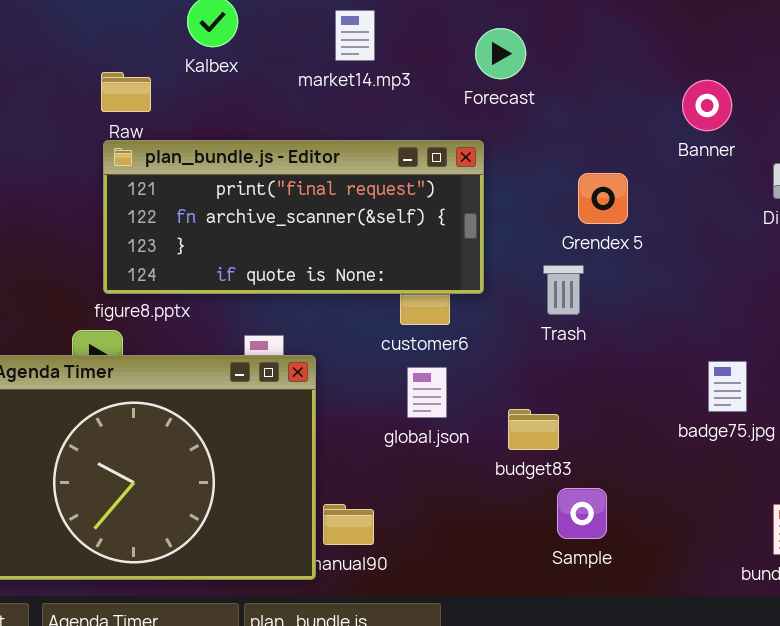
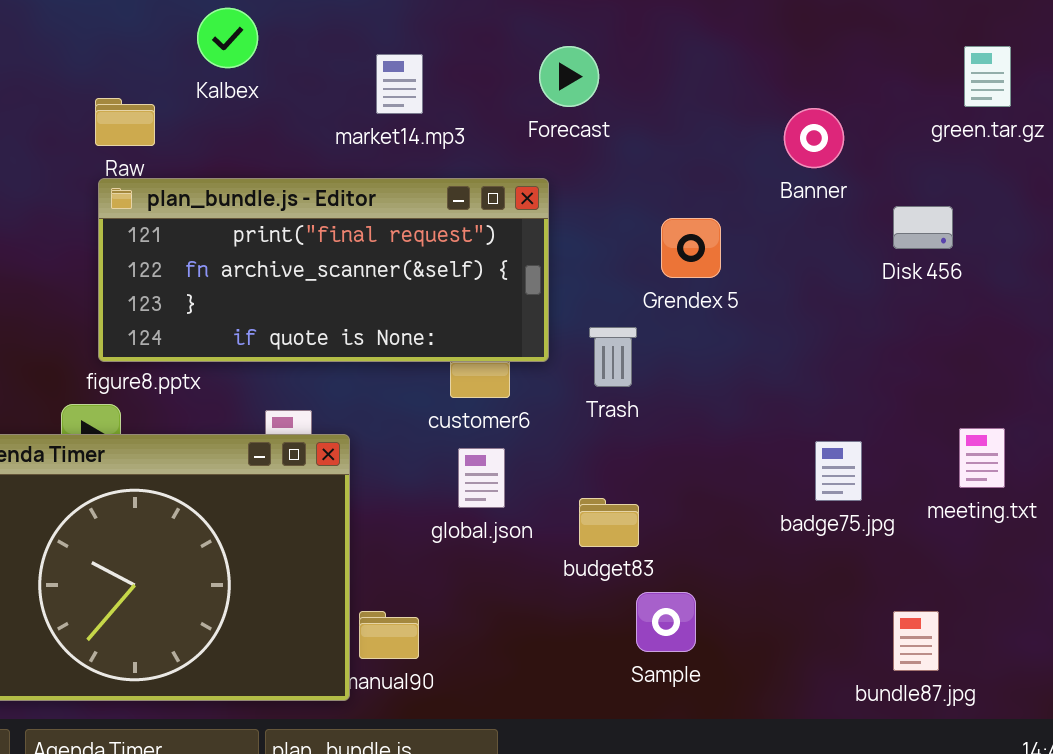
market14.mp3: [335,10,375,61] -> [376,54,423,114], moved
Trash: [543,265,584,315] -> [589,327,637,387], moved

